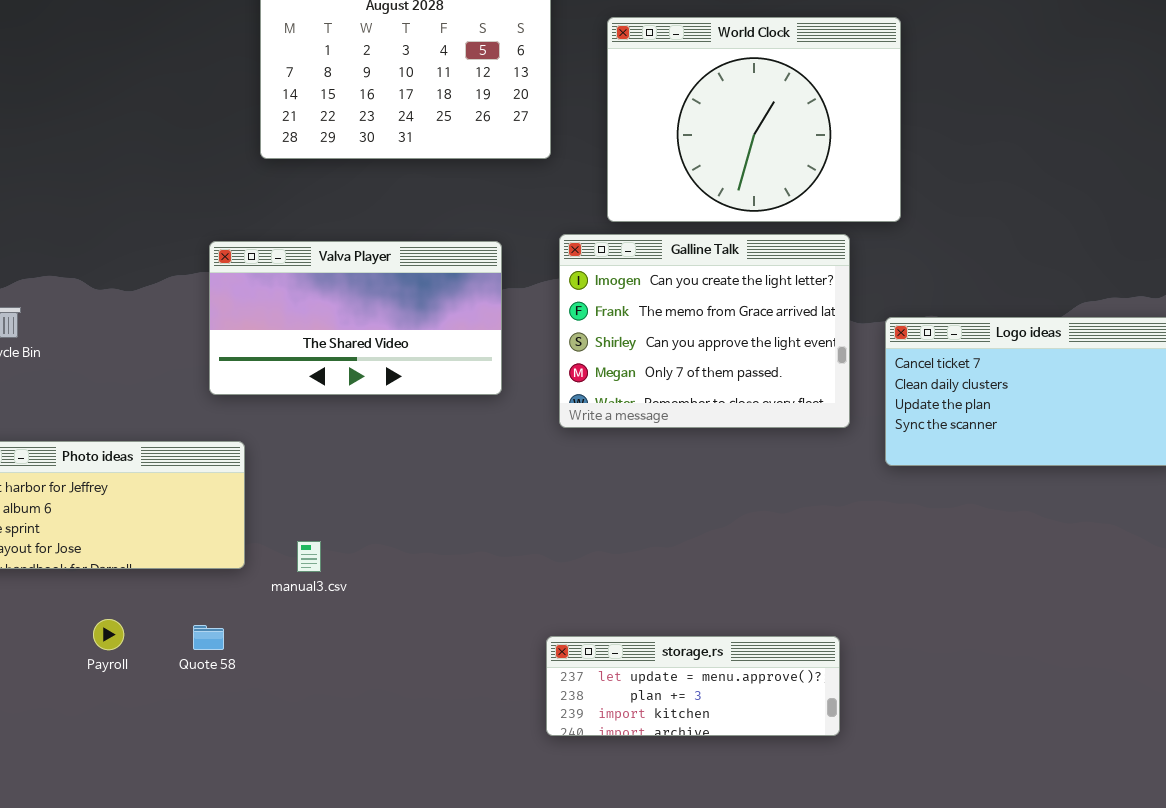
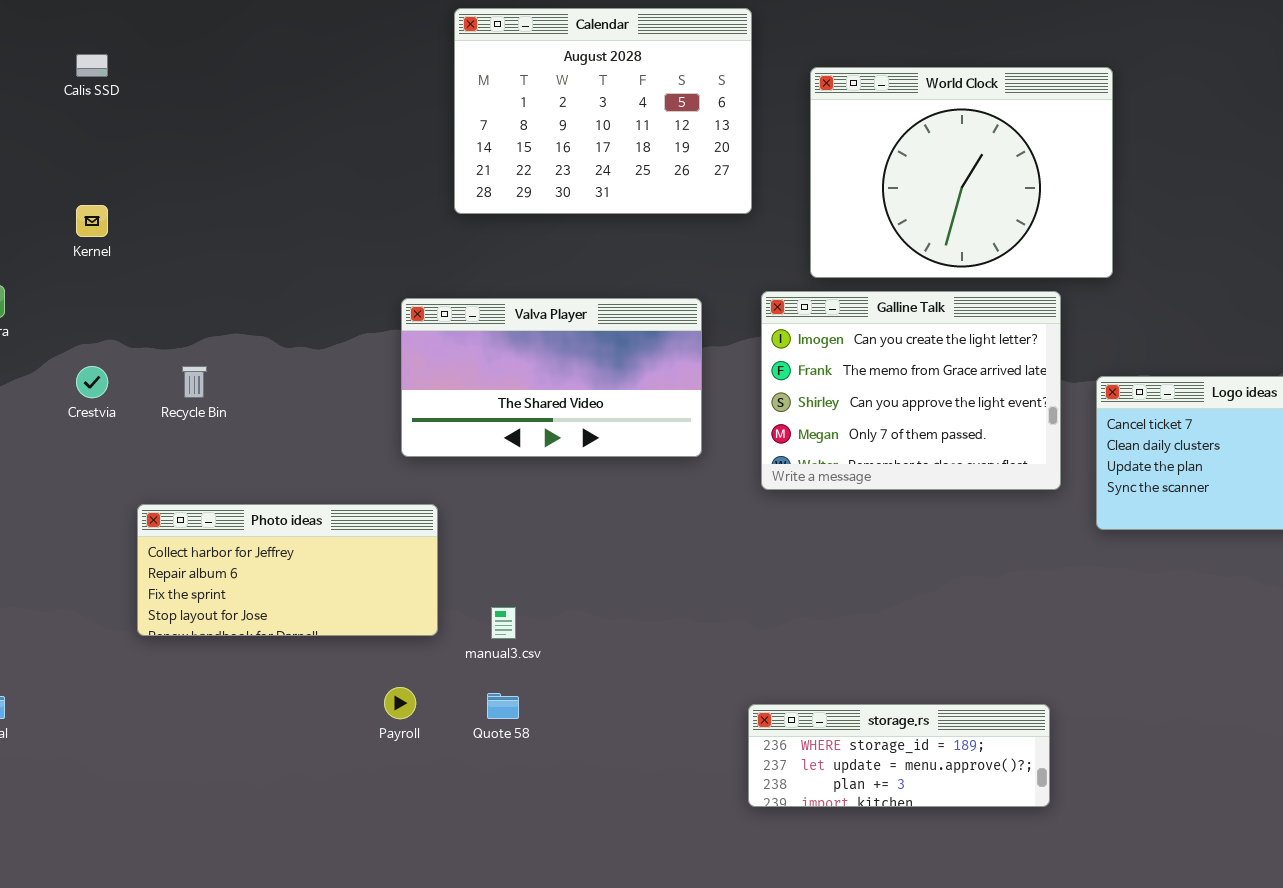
Payroll: [93,619,124,650] -> [384,687,416,719], moved
Quote 58: [193,625,224,650] -> [487,693,519,719], moved
storage.rs: [546,636,840,736] -> [748,704,1050,807], scrolled up 1 row

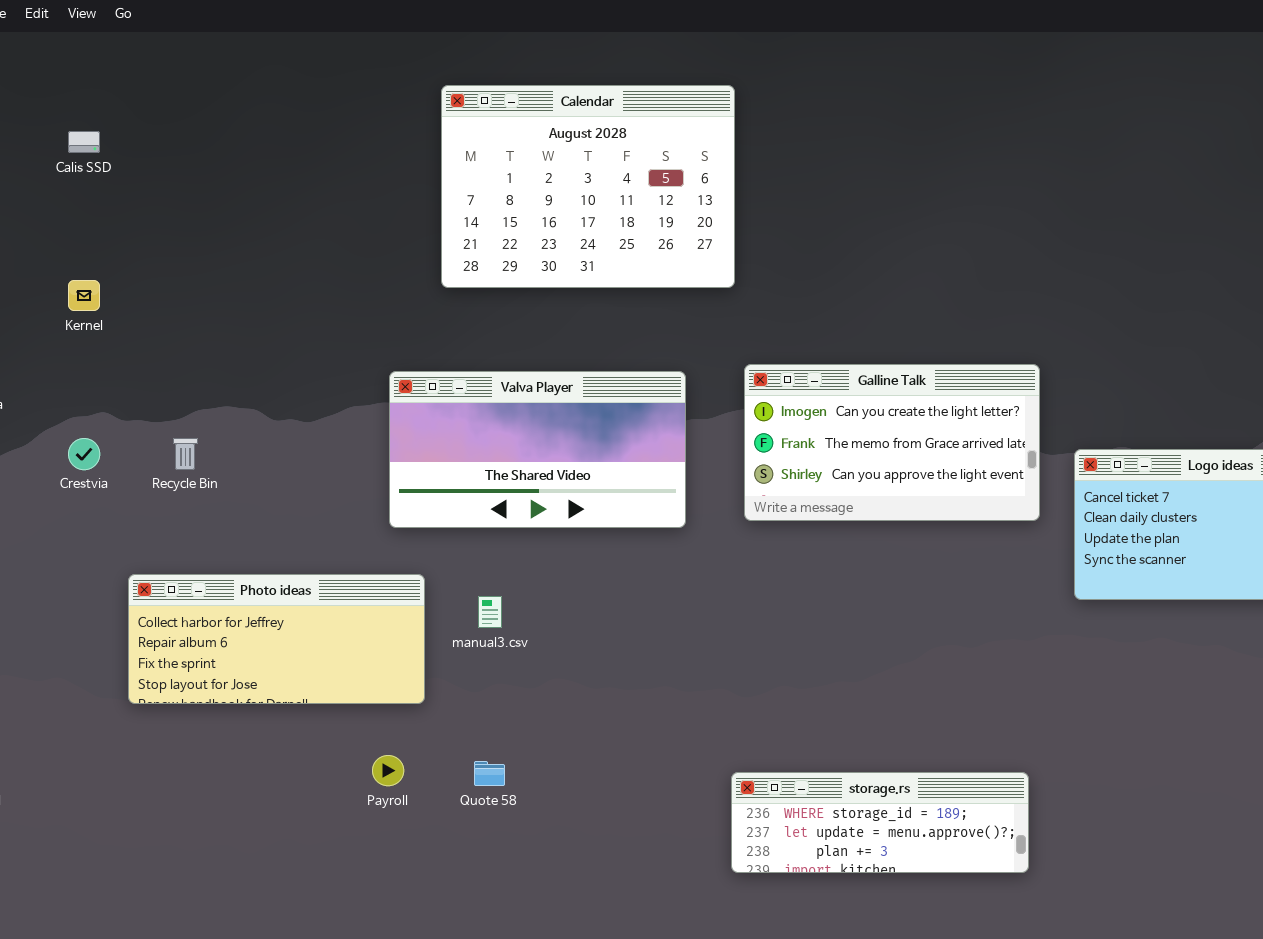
World Clock: [810,67,1113,278] -> none, closed
Galline Talk: [761,291,1061,490] -> [744,364,1040,521], resized
manual3.csv: [491,607,516,639] -> [478,596,502,628], moved

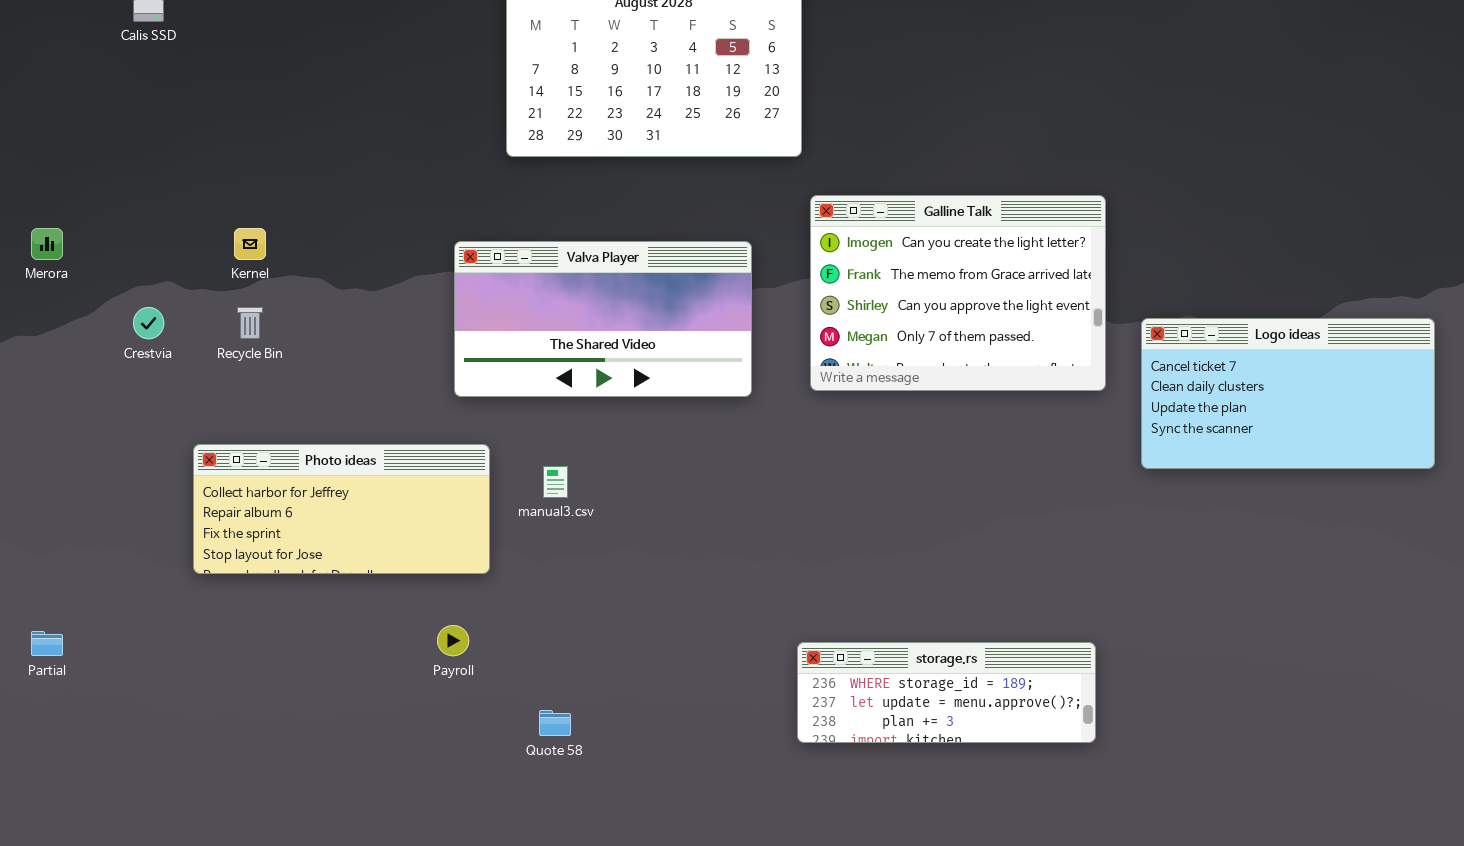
Kernel: [68,280,100,311] -> [234,228,266,260], moved
Galline Talk: [744,364,1040,521] -> [810,195,1106,391], resized
Quote 58: [474,761,505,786] -> [539,710,571,736], moved

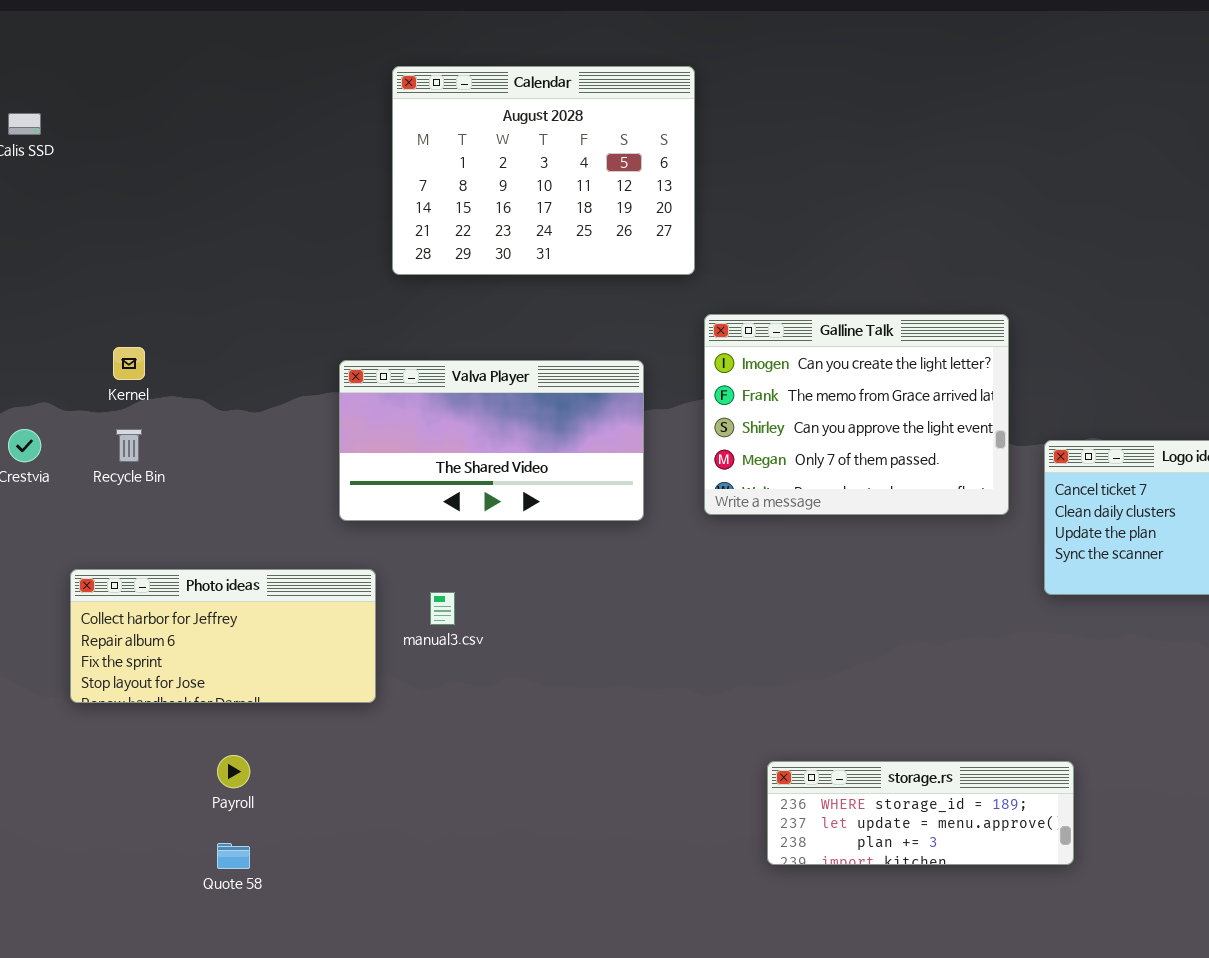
Payroll: [437,625,469,656] -> [217,755,250,788], moved
storage.rs: [797,642,1096,743] -> [767,761,1074,865], moved
Quote 58: [539,710,571,736] -> [217,843,250,869], moved

